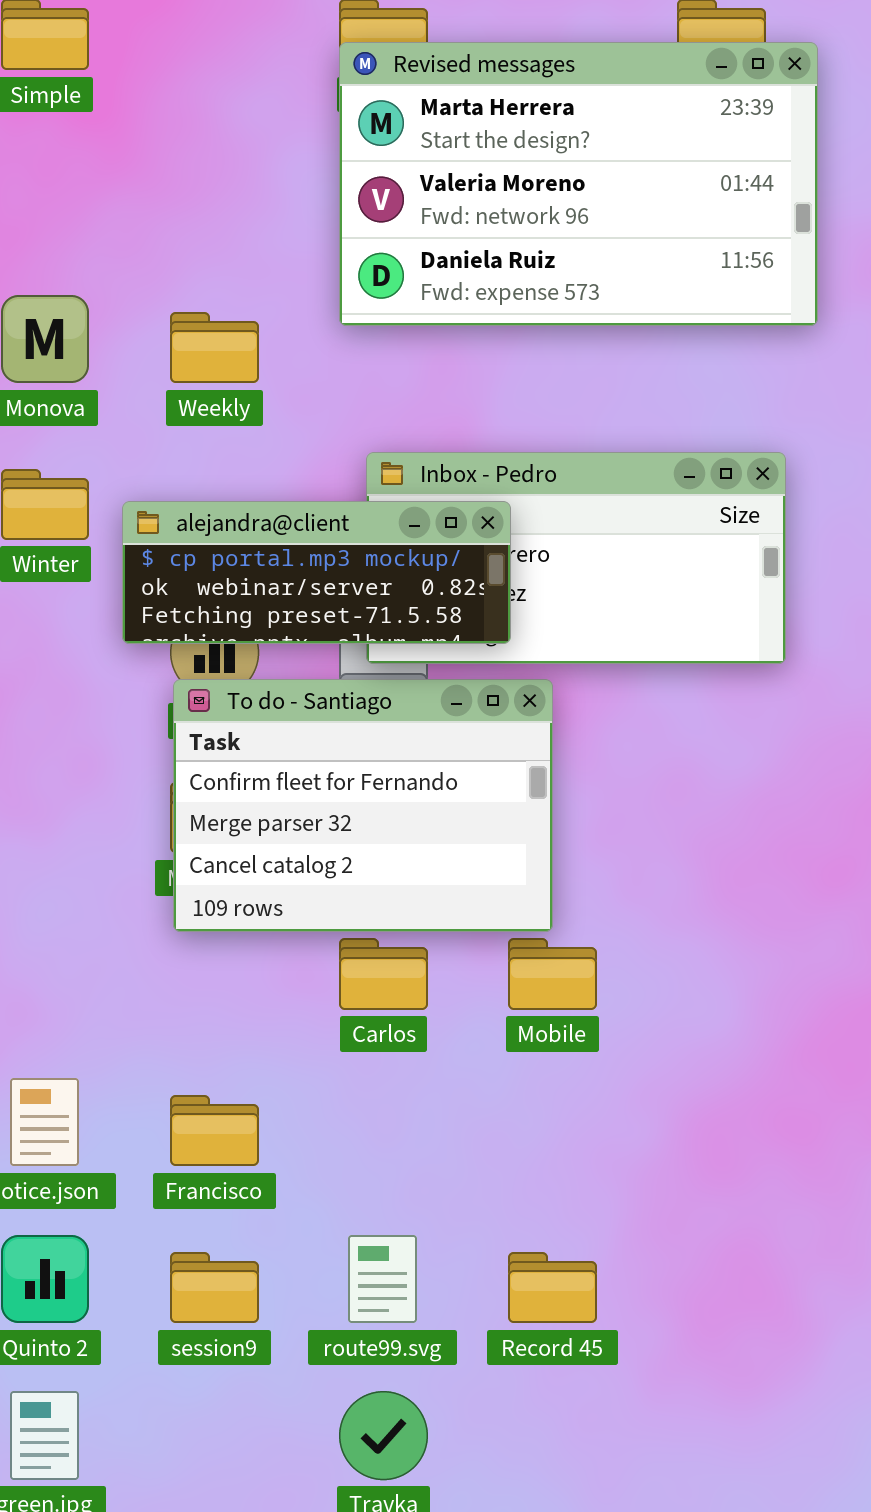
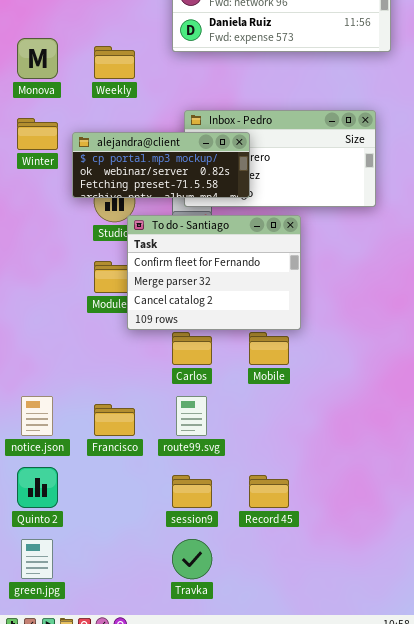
To do - Santiago: [173,679,553,932] -> [127,215,301,330], moved
route99.svg: [348,1235,417,1323] -> [176,396,207,436], moved
session9: [170,1252,259,1323] -> [172,475,212,508], moved

